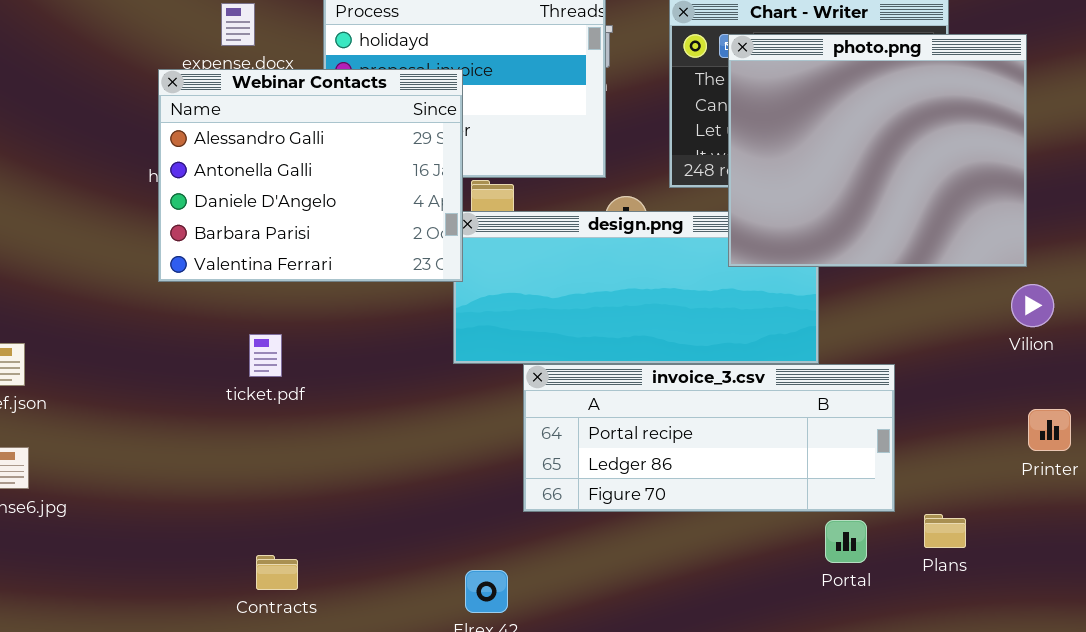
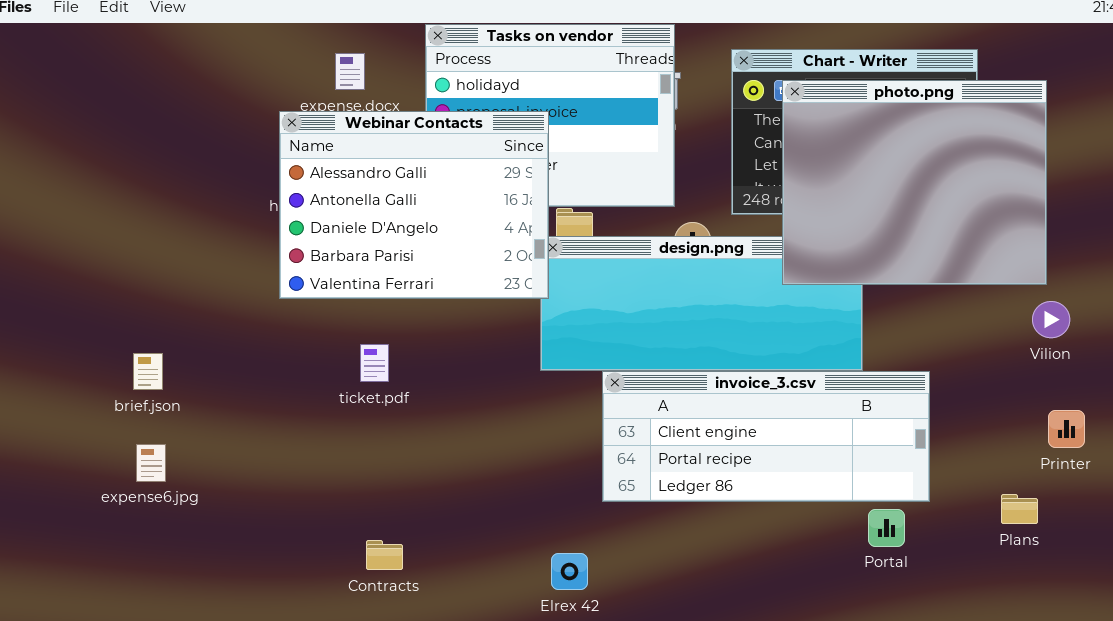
invoice_3.csv: [523,364,895,512] -> [602,371,930,502], scrolled up 1 row
Plans: [924,514,966,548] -> [1001,494,1038,524], moved

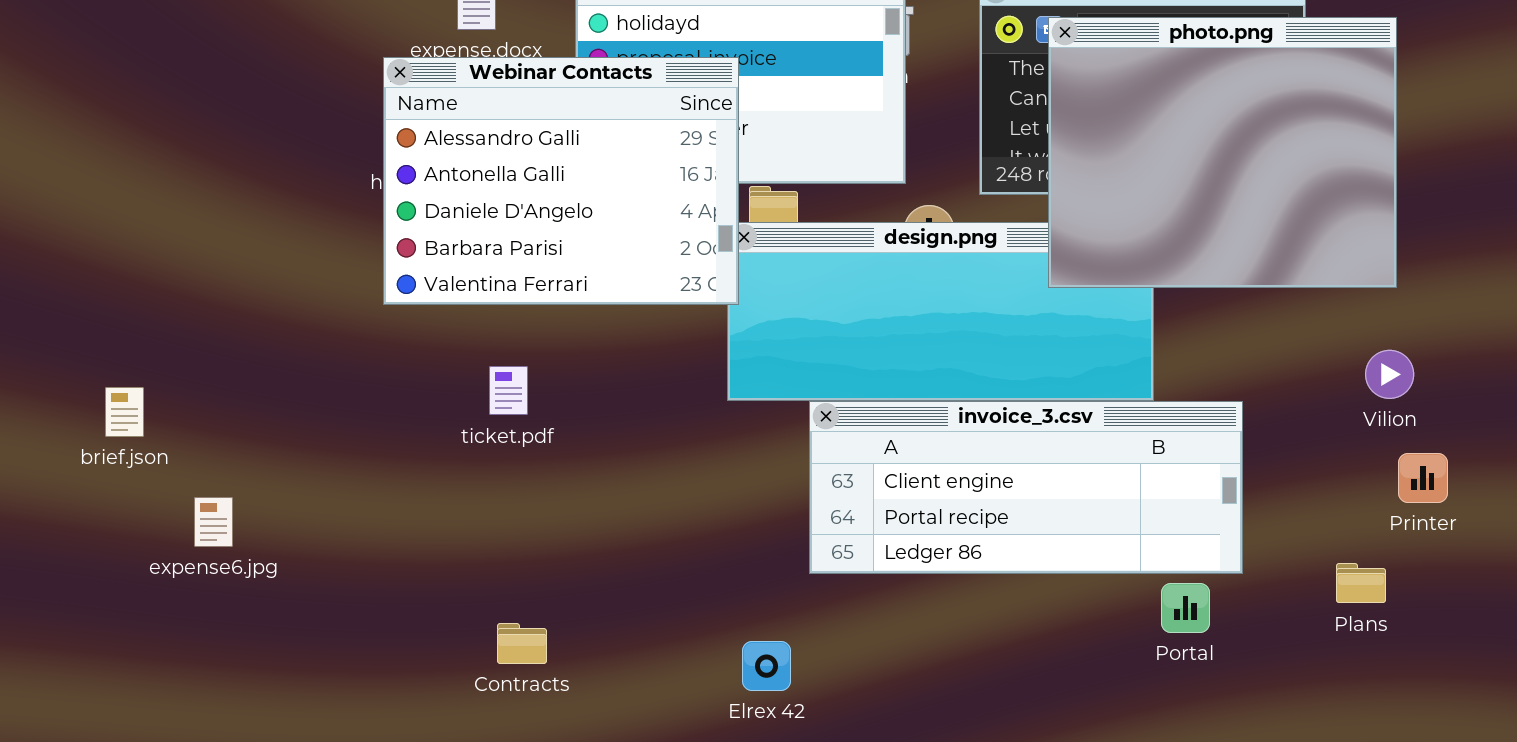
Vilion: [1032,301,1070,338] -> [1365,350,1414,399], moved
brief.json: [133,353,163,390] -> [105,387,144,437], moved

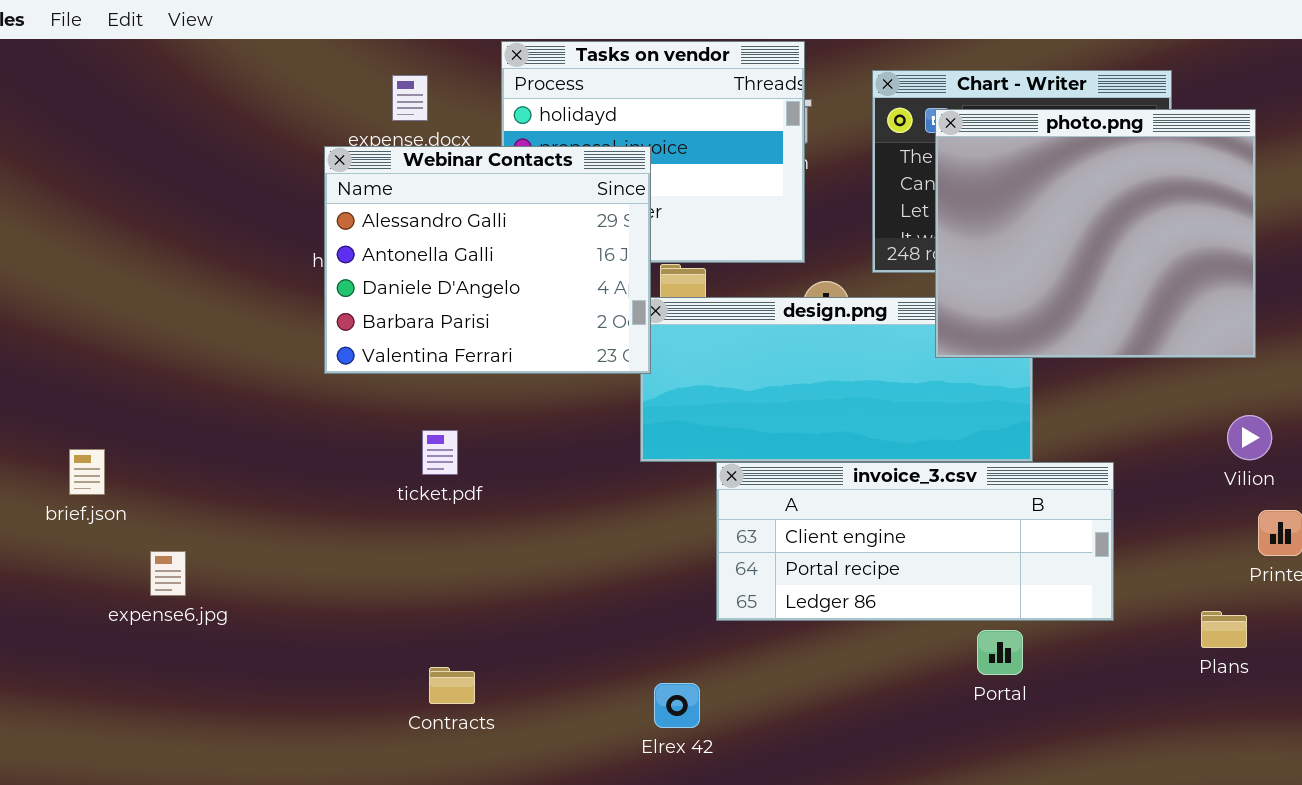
Portal: [1161,583,1210,633] -> [977,630,1023,675], moved

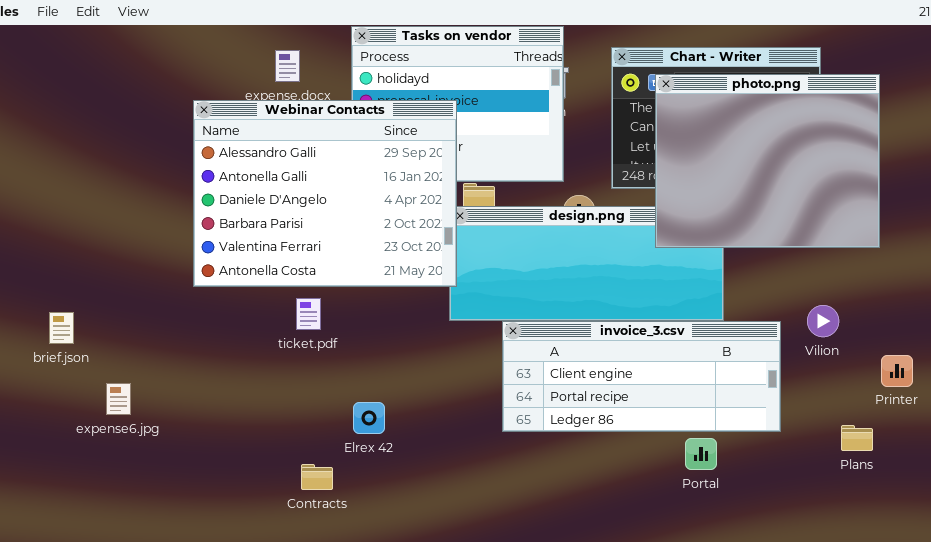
Webinar Contacts: [324,146,651,374] -> [193,100,457,287], resized
Vilion: [1227,415,1272,460] -> [807,305,839,337], moved
Elrex 42: [654,683,700,728] -> [353,402,385,434], moved

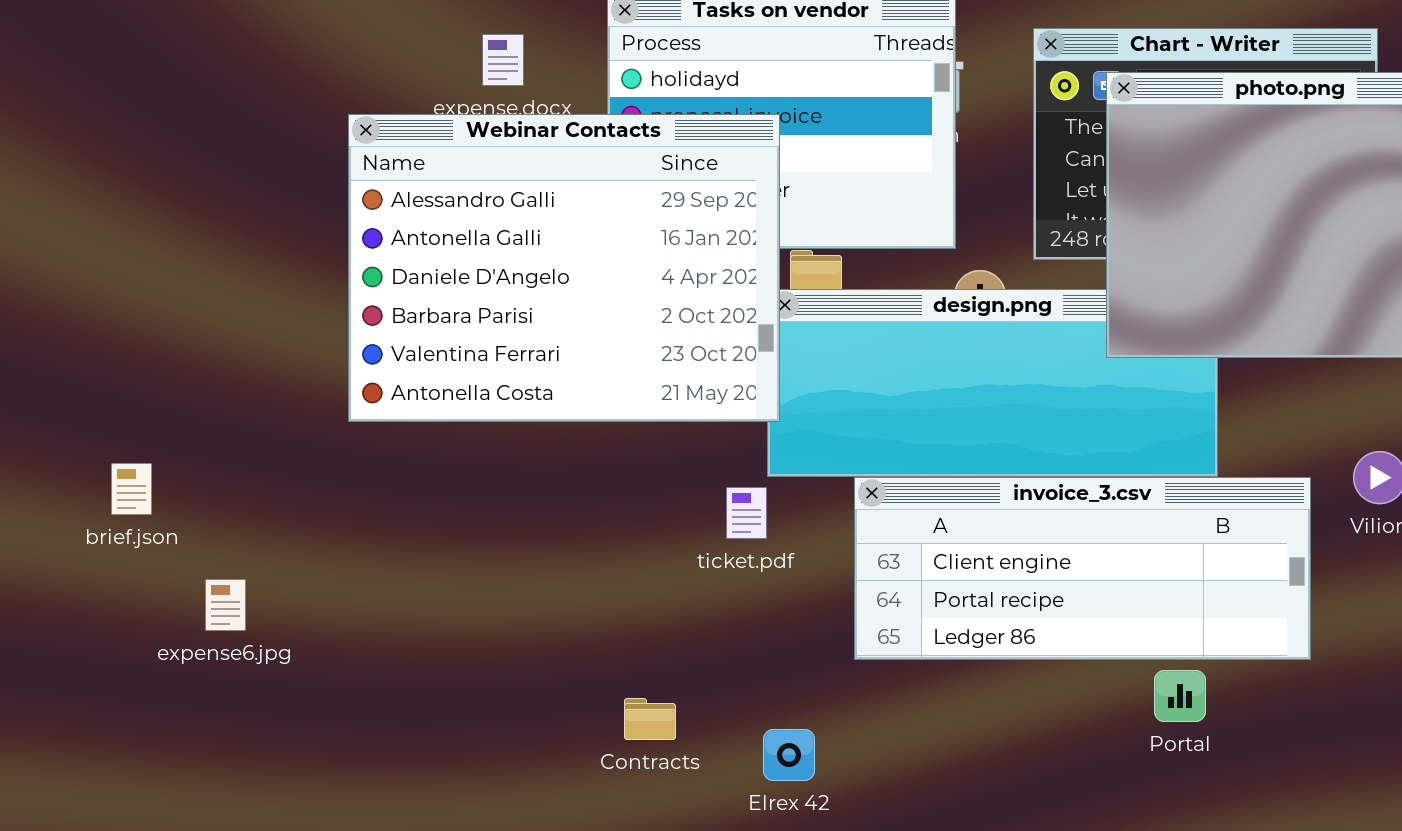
ticket.pdf: [296,298,321,330] -> [726,487,767,539], moved
Elrex 42: [353,402,385,434] -> [763,729,815,781], moved
Contracts: [301,464,333,490] -> [624,698,676,740], moved

